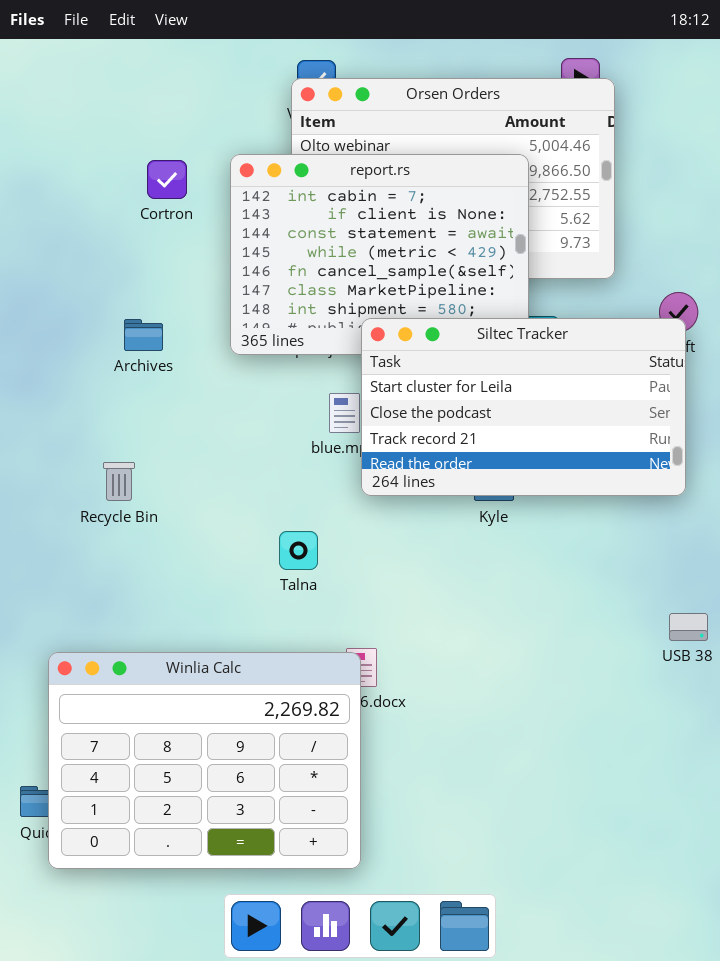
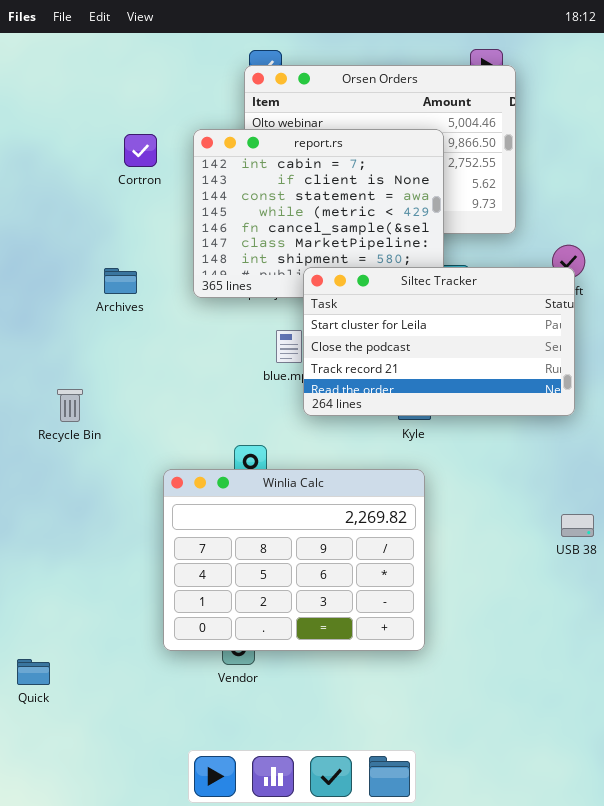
Recycle Bin: [103,462,135,501] -> [57,389,83,422], moved
Winlia Calc: [48,652,361,869] -> [163,469,425,651], moved

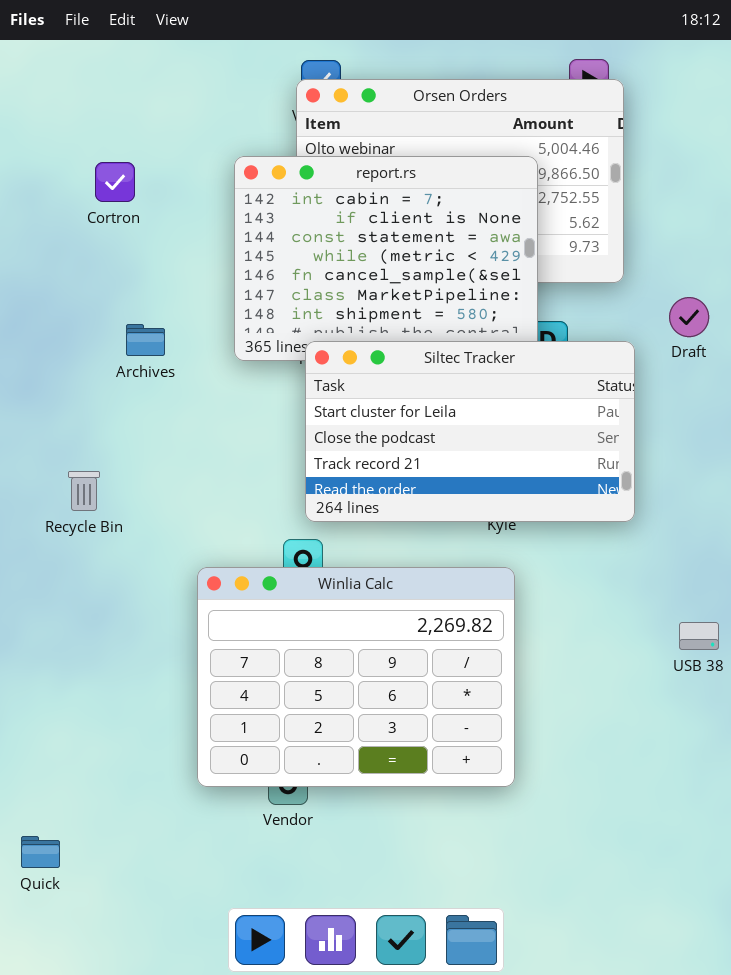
Cortron: [124,134,157,167] -> [95,162,135,202], moved
Siltec Tracker: [303,267,575,416] -> [305,341,635,522], moved
Quick: [17,659,50,685] -> [21,836,60,868], moved

